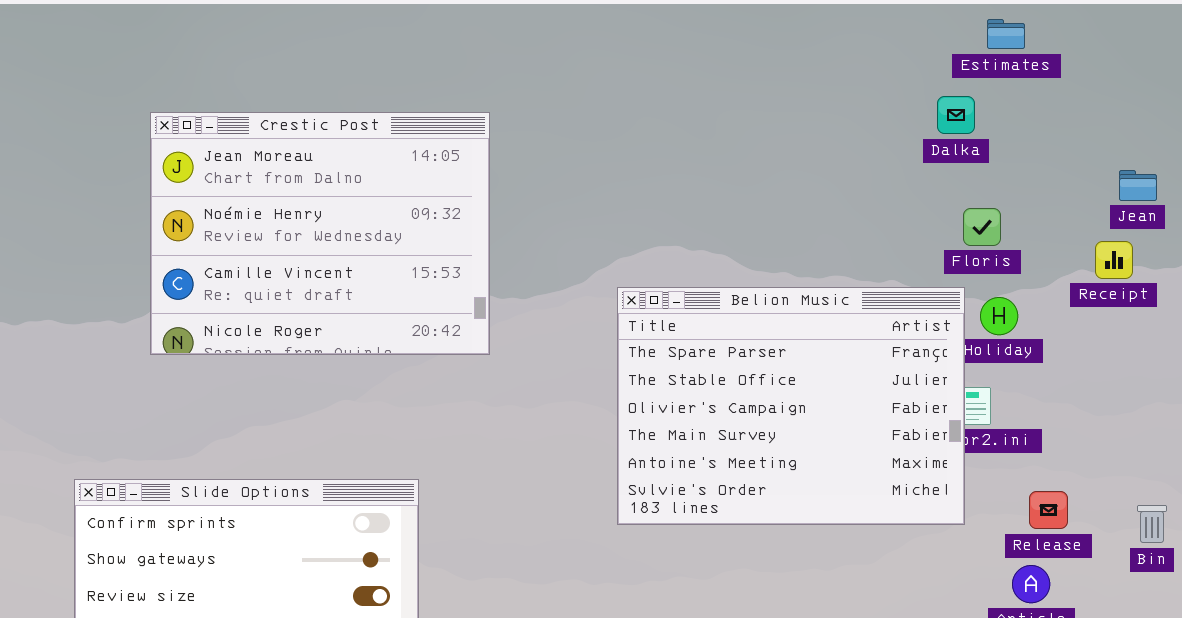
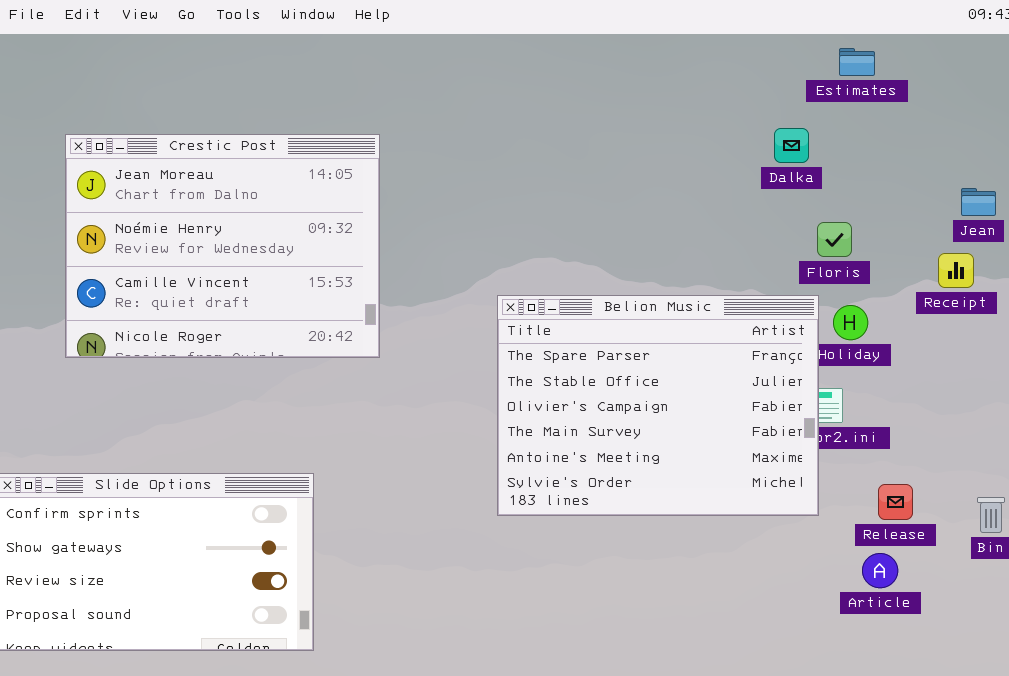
Dalka: [937,96,975,134] -> [774,128,809,163], moved

